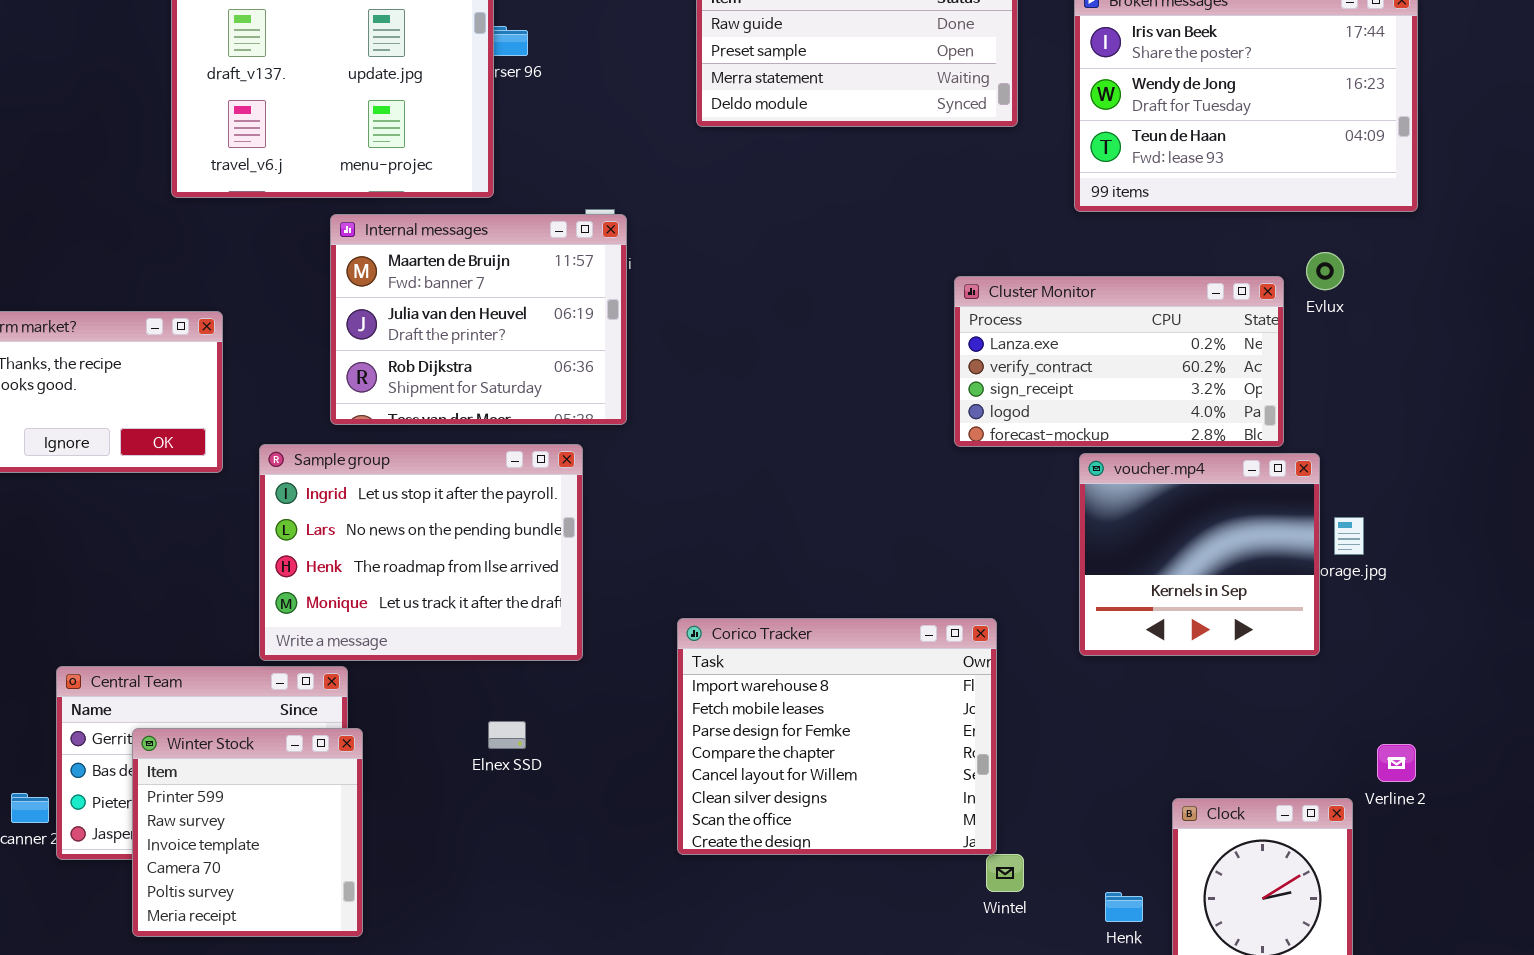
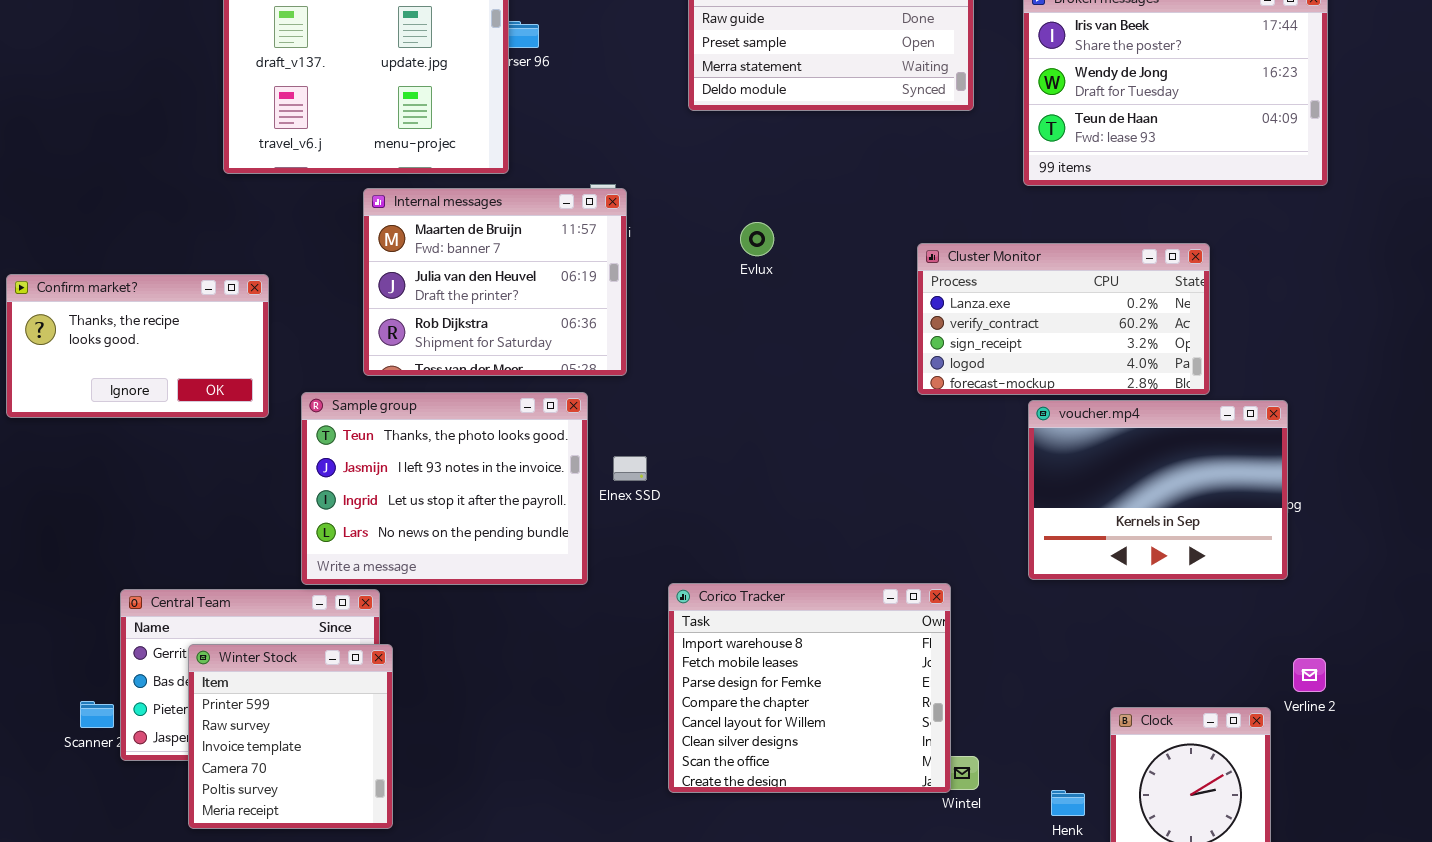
Evlux: [1306,252,1344,290] -> [740,222,774,256], moved
Sample group: [259,444,583,661] -> [301,392,588,585], scrolled up 2 rows
voucher.mp4: [1079,453,1320,656] -> [1028,400,1288,580], resized
Corico Tracker: [677,618,997,855] -> [668,583,951,793], moved
Elnex SSD: [488,721,526,749] -> [613,456,647,481], moved

